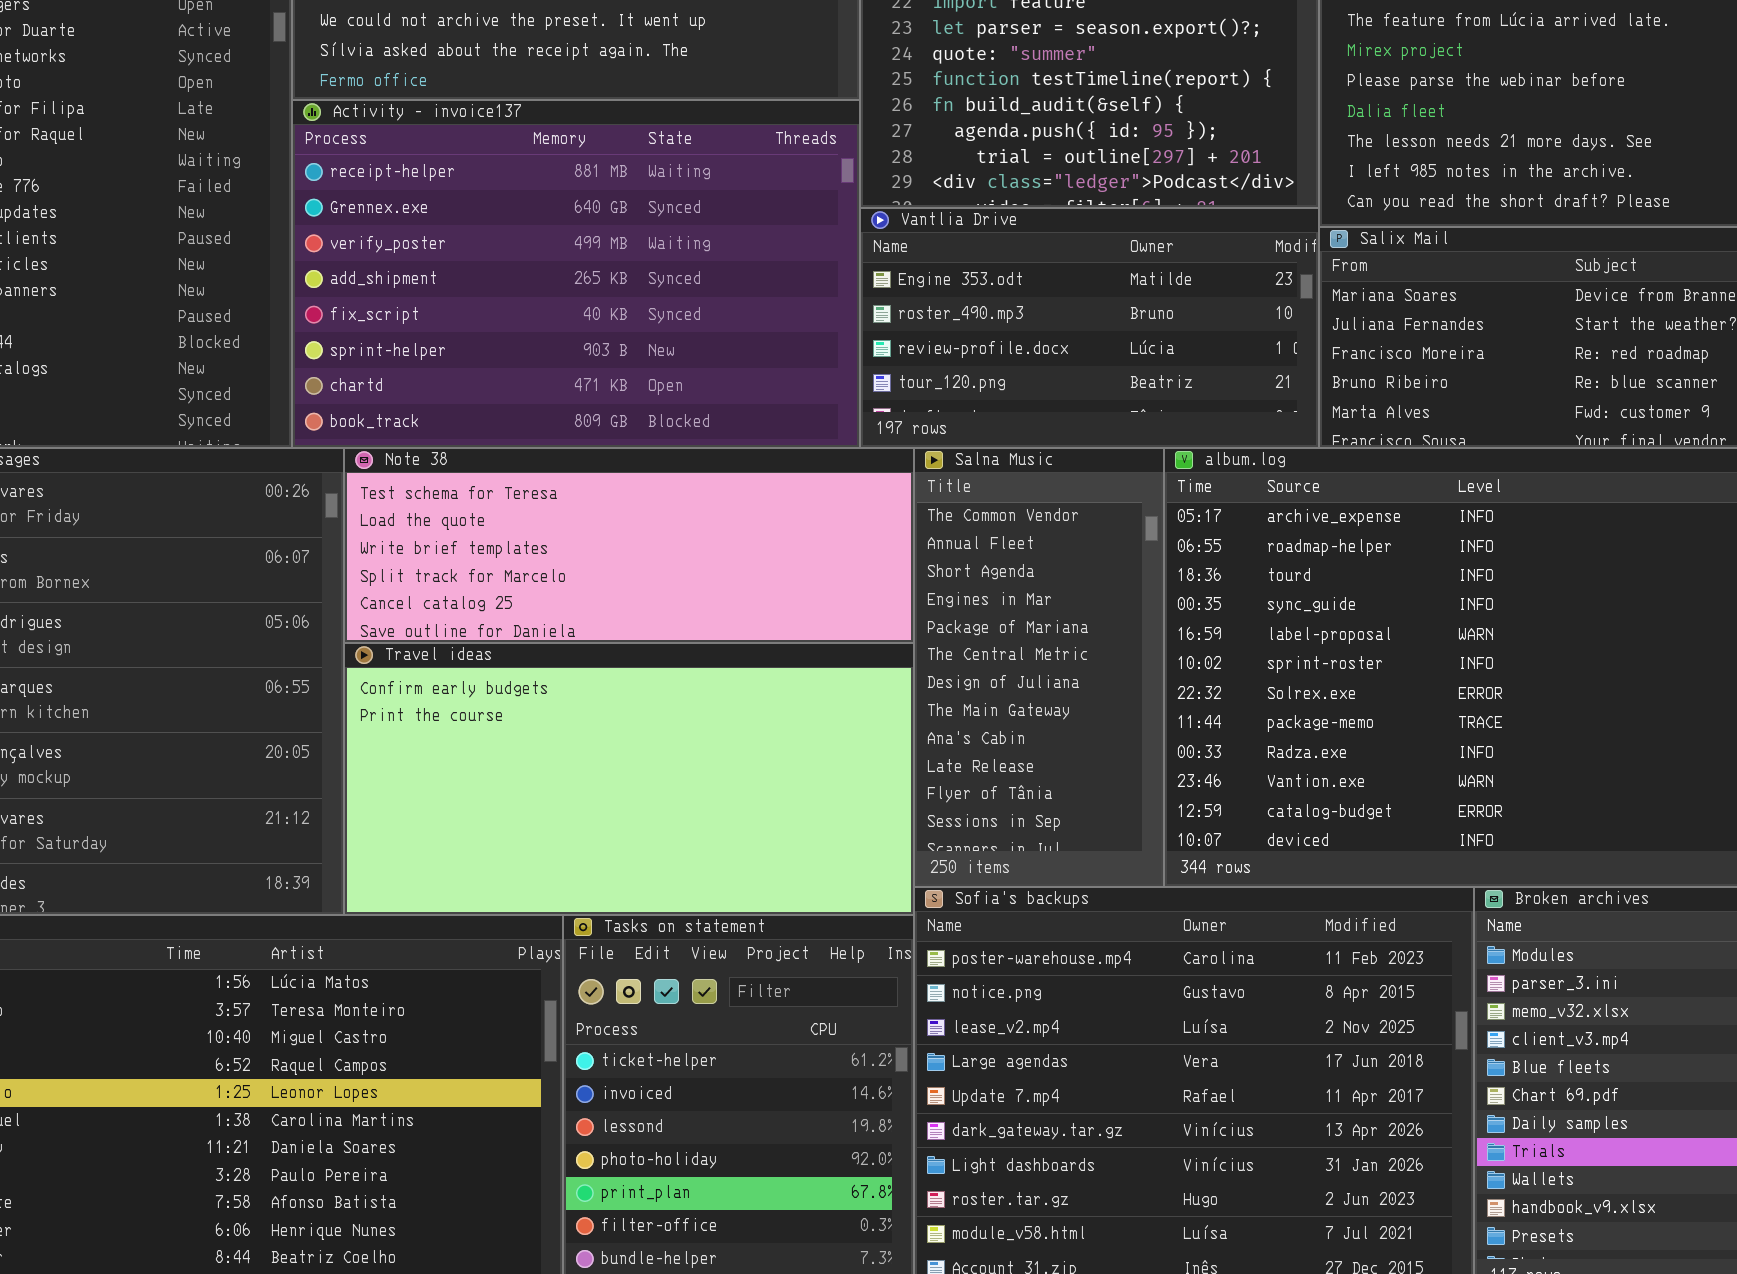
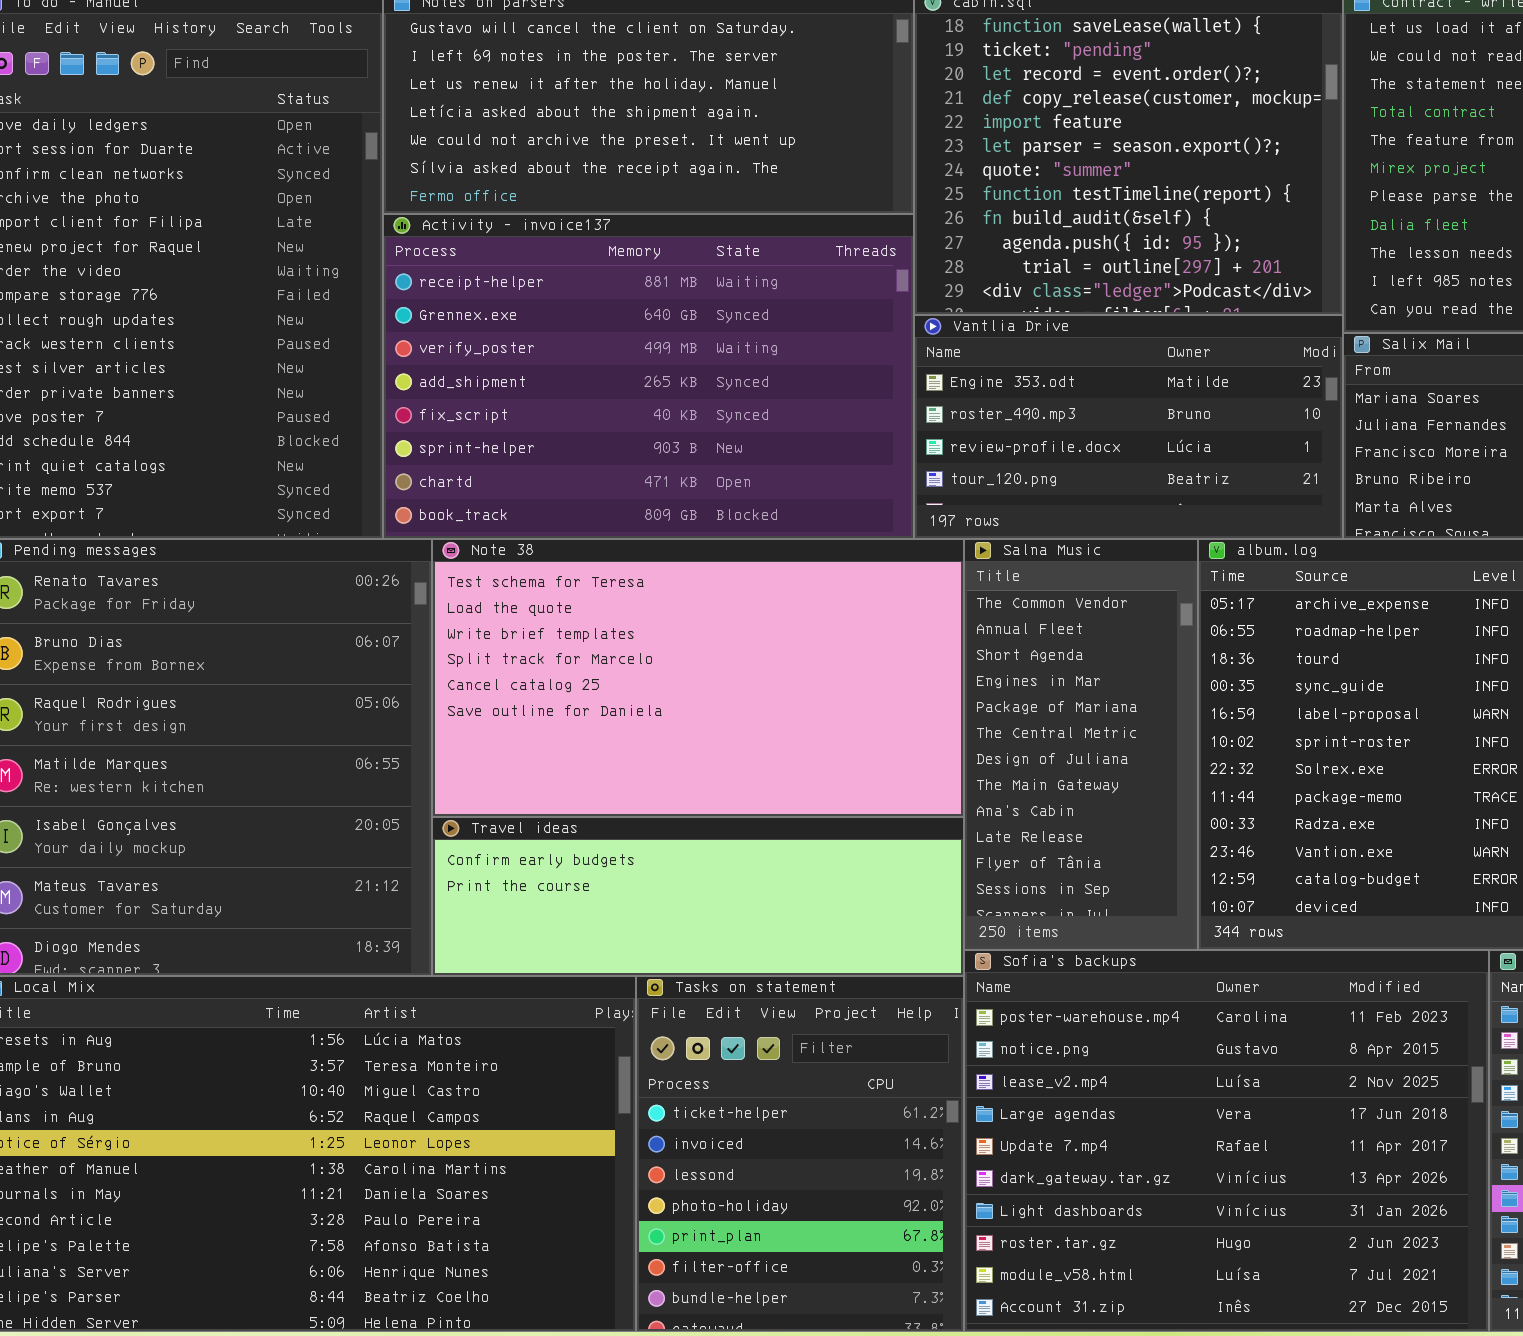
Note 38: [344,448,914,643] -> [432,539,964,817], resized
Travel ideas: [344,643,914,915] -> [432,817,964,976], resized

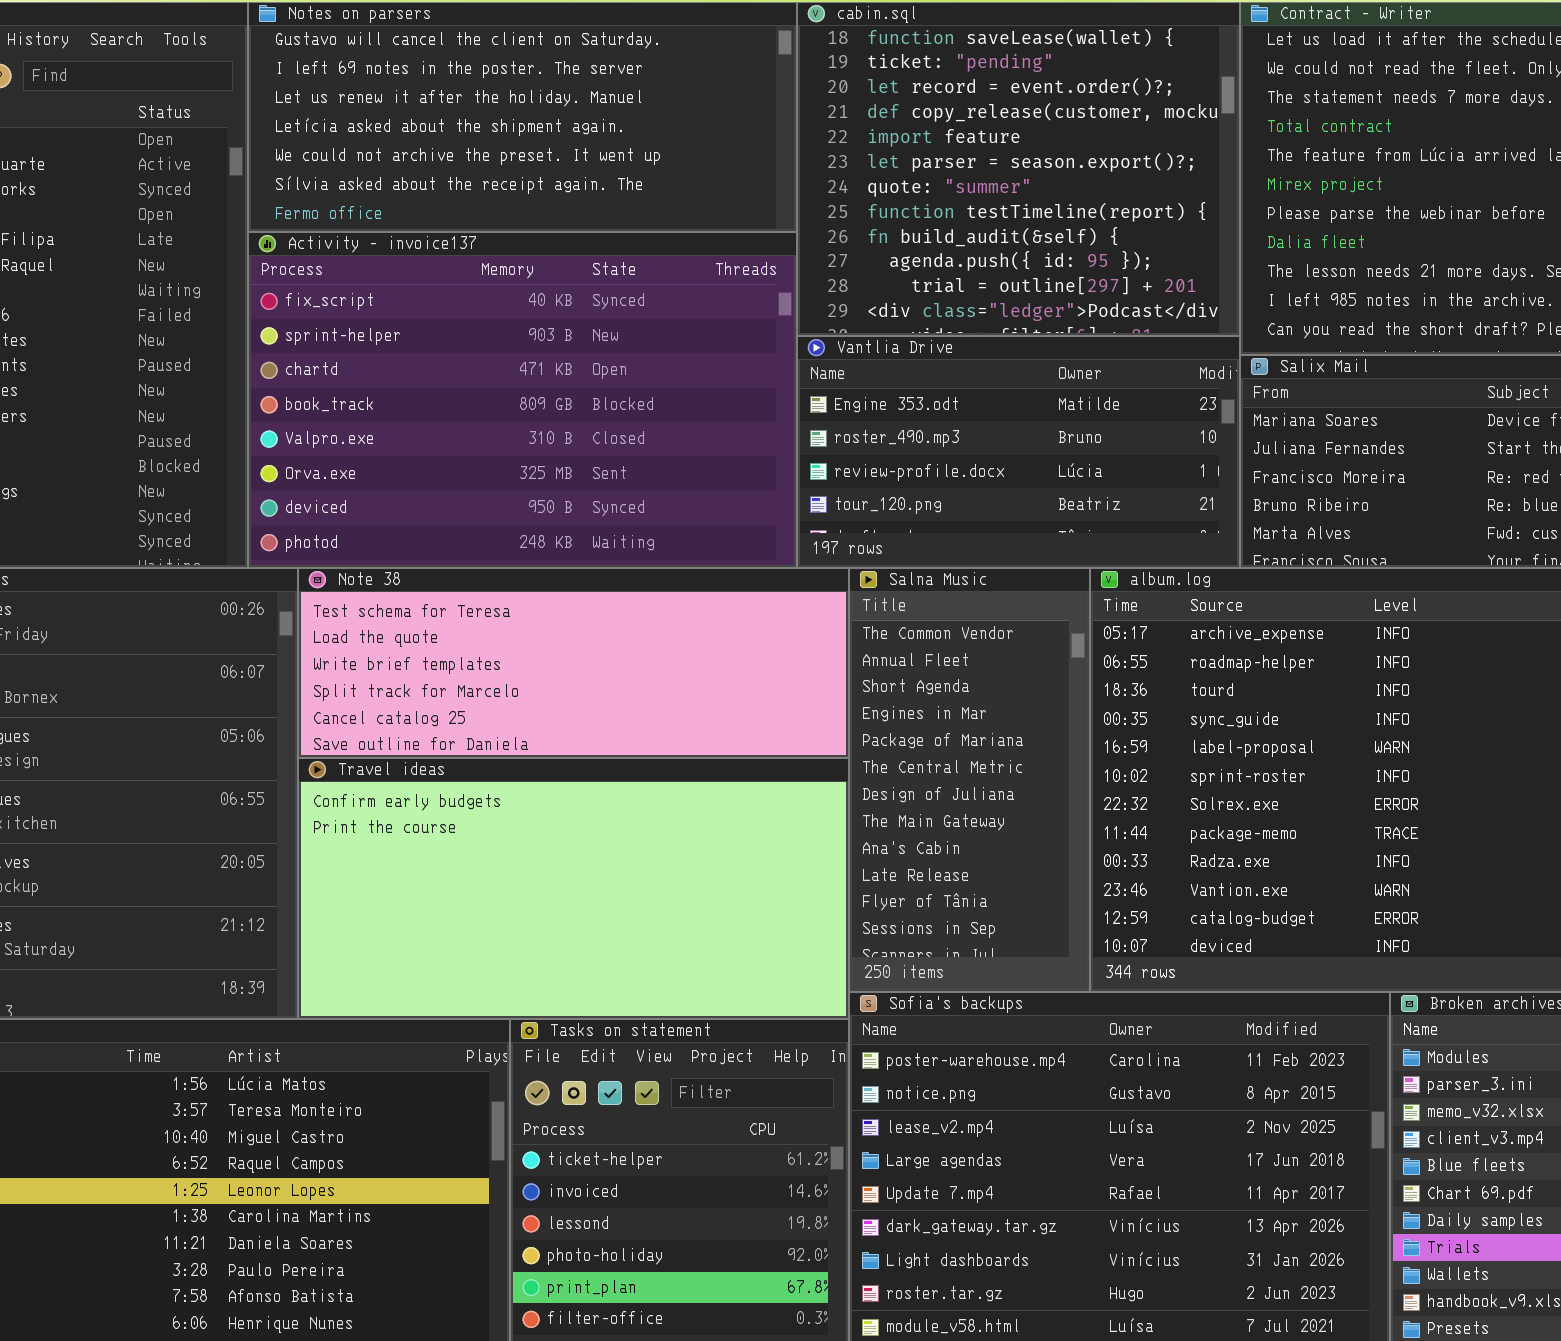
Activity - invoice137: [383,214,914,539] -> [248,232,797,568], scrolled down 4 rows
Note 38: [432,539,964,817] -> [298,568,849,758], resized
Travel ideas: [432,817,964,976] -> [298,758,849,1019], resized

